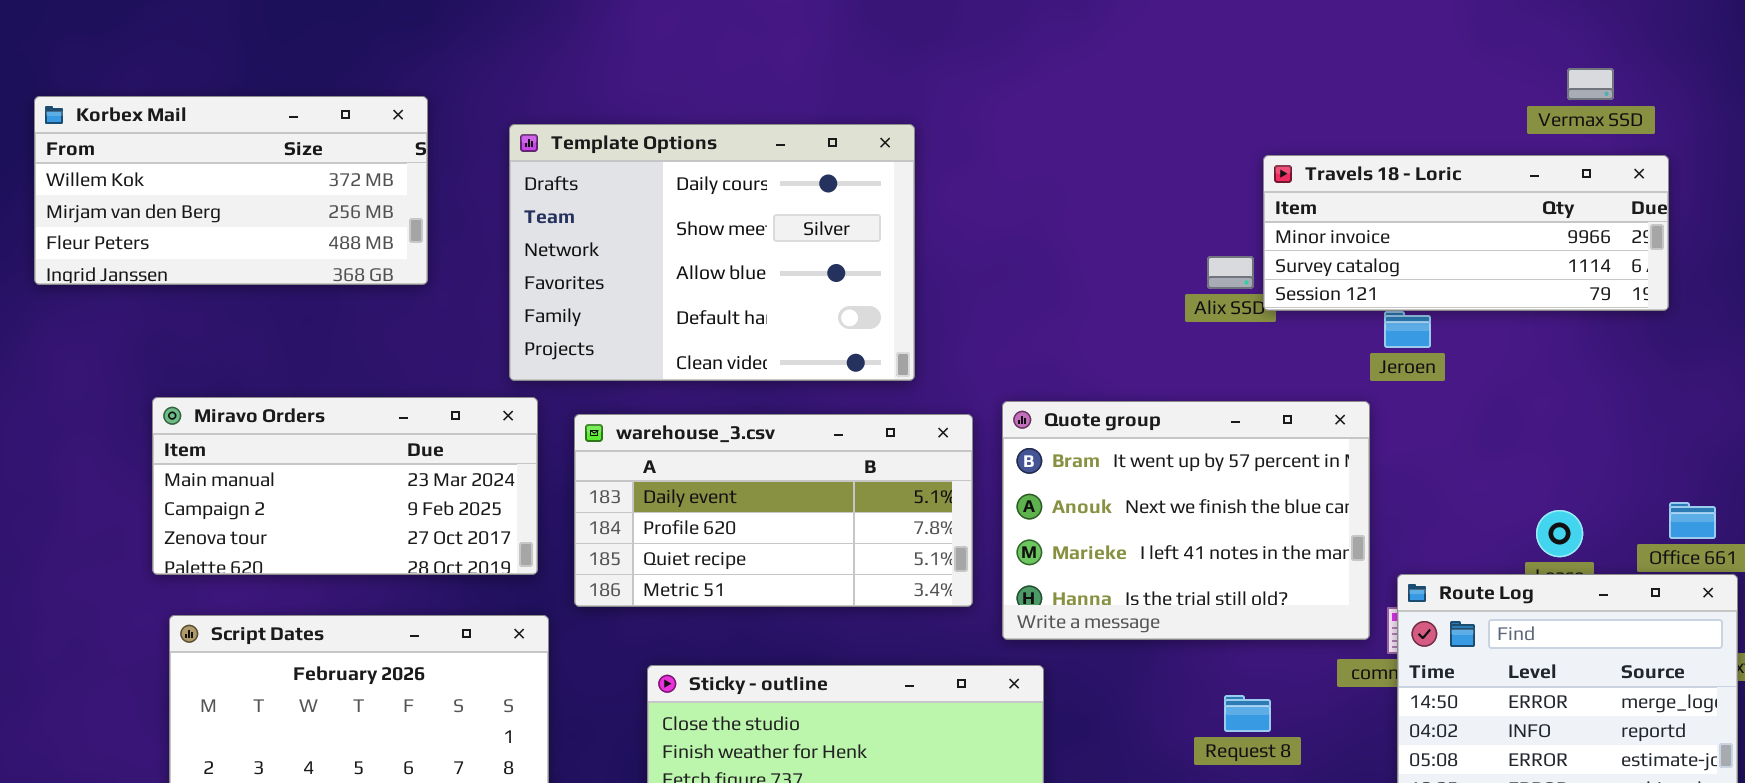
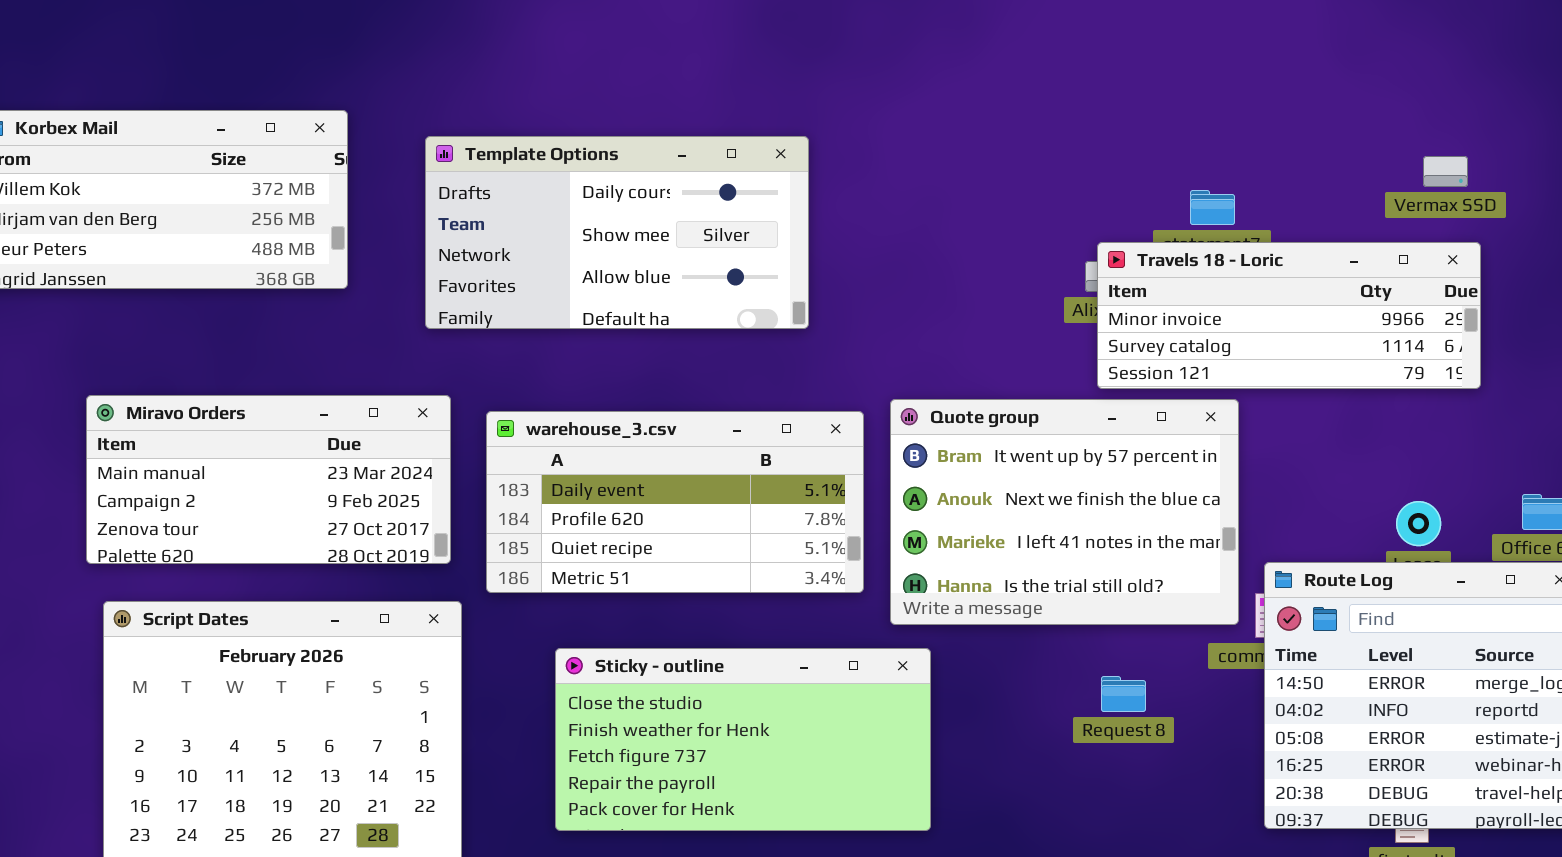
Vermax SSD: [1567,68,1614,100] -> [1423,156,1468,187], moved
Template Options: [509,124,915,381] -> [425,136,809,329], resized
Travels 18 - Loric: [1263,155,1669,311] -> [1097,242,1481,389], moved

